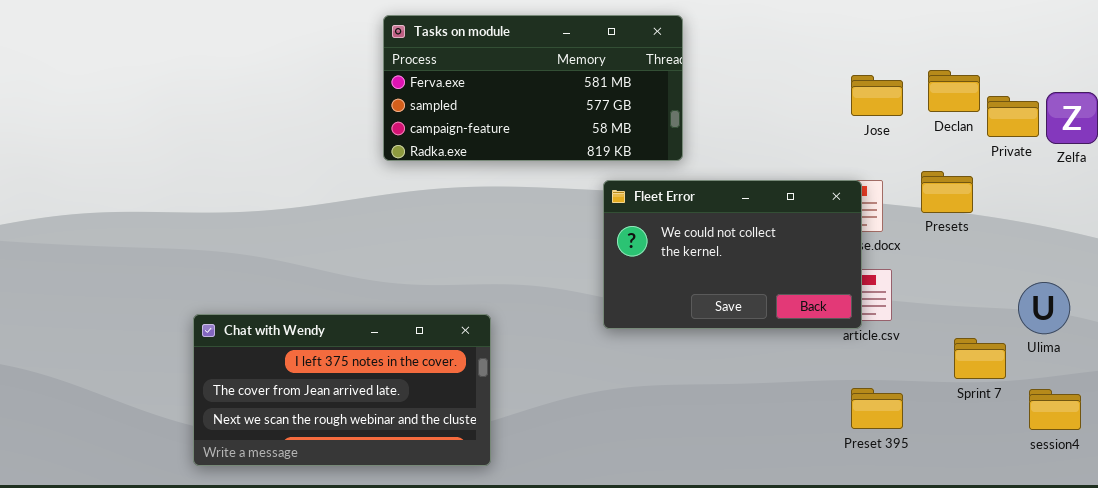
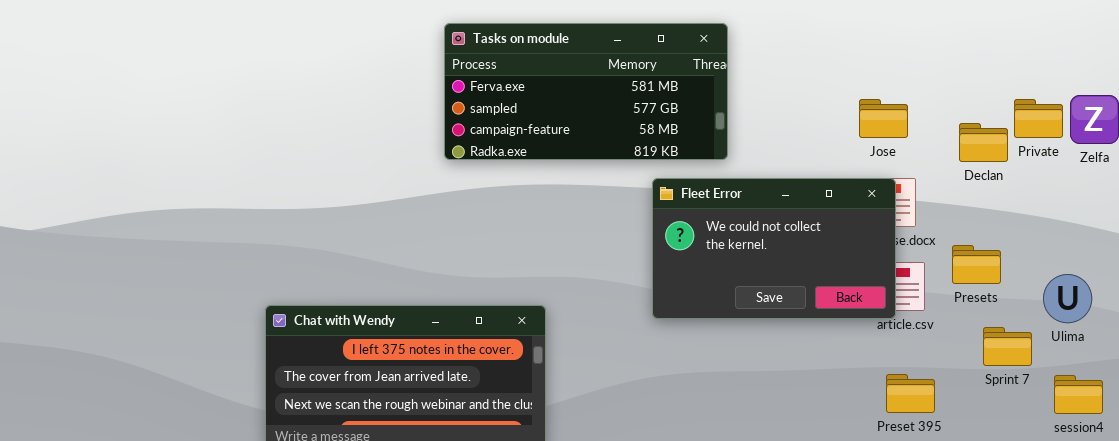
Declan: [928,70,980,112] -> [959,123,1008,162], moved
Jose: [851,75,903,116] -> [859,99,908,138], moved
Presets: [921,171,973,213] -> [952,245,1001,284], moved

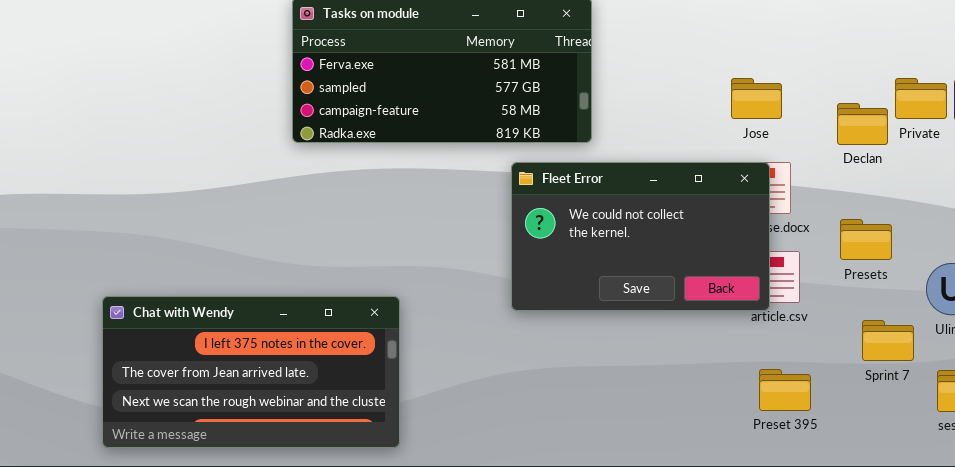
Presets: [952,245,1001,284] -> [840,219,892,260], moved

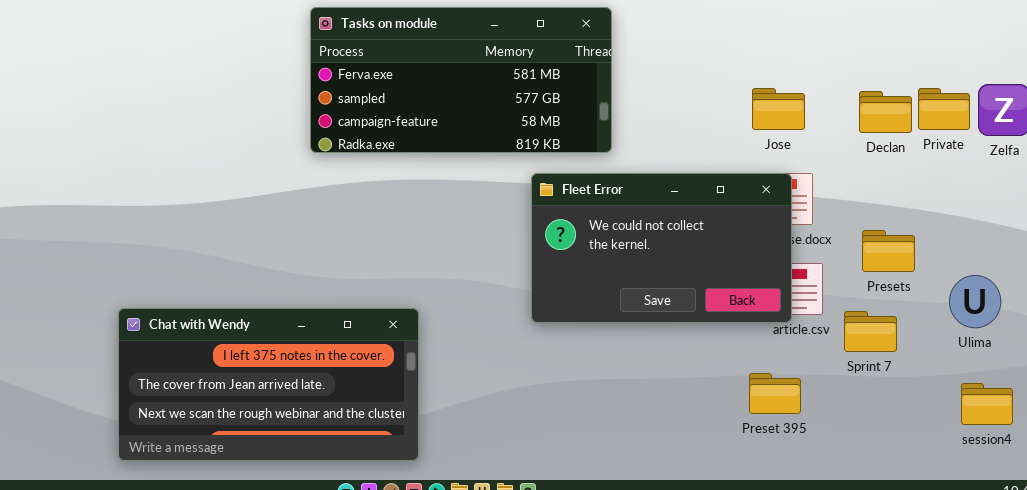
Declan: [837,103,888,145] -> [859,91,912,133], moved
Sprint 7: [862,320,914,361] -> [844,311,897,352], moved
Preset 395: [759,369,811,411] -> [749,373,801,414], moved

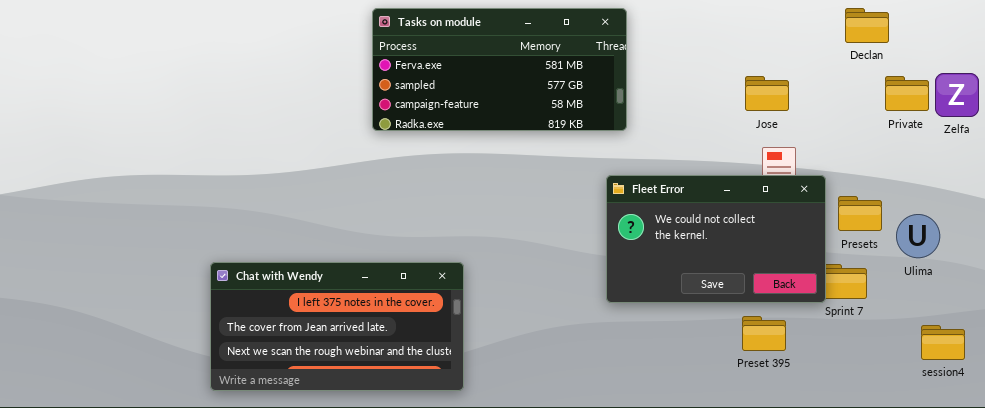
Declan: [859,91,912,133] -> [845,8,889,43], moved
Fleet Error: [531,173,792,323] -> [606,175,826,303], moved
Ulima: [949,275,1001,328] -> [896,214,940,258], moved

